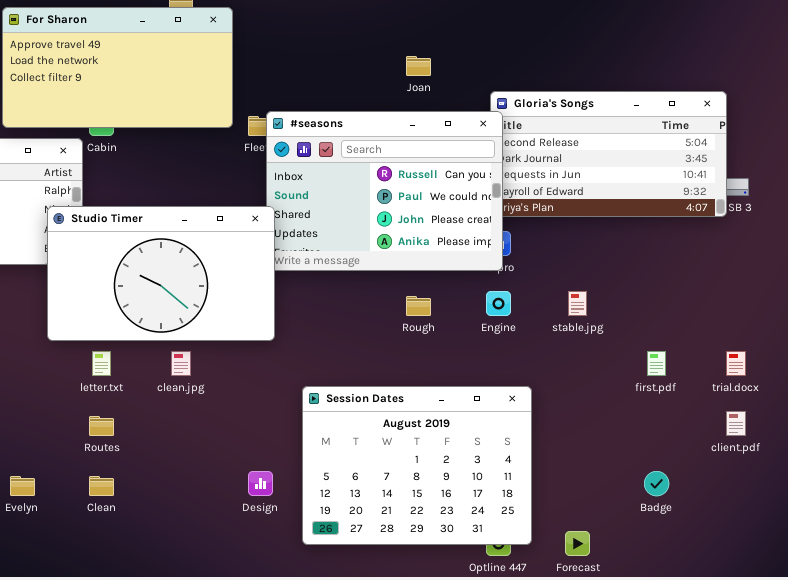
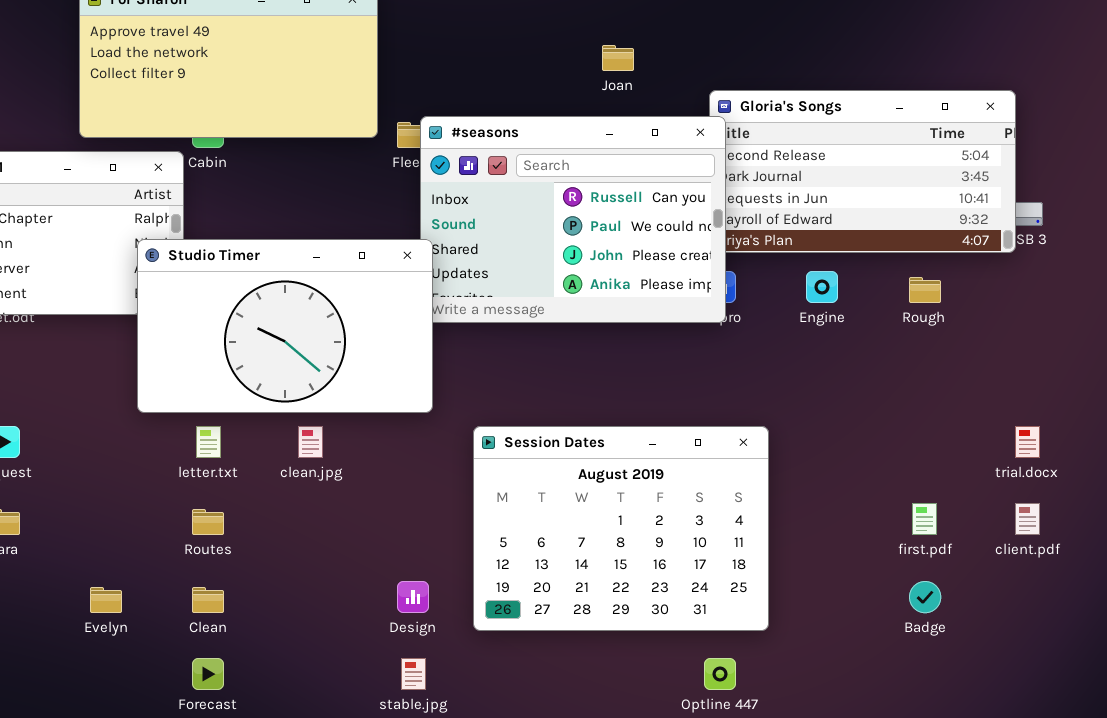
Engine: [486,291,511,316] -> [806,271,838,303], moved
stable.jpg: [568,291,587,316] -> [401,658,426,690], moved
Rough: [406,296,431,316] -> [909,277,941,303], moved
first.pdf: [647,351,666,376] -> [912,503,937,535], moved
Session Dates: [302,386,532,545] -> [473,426,769,631], moved
Forecast: [565,531,590,556] -> [192,658,224,690], moved

